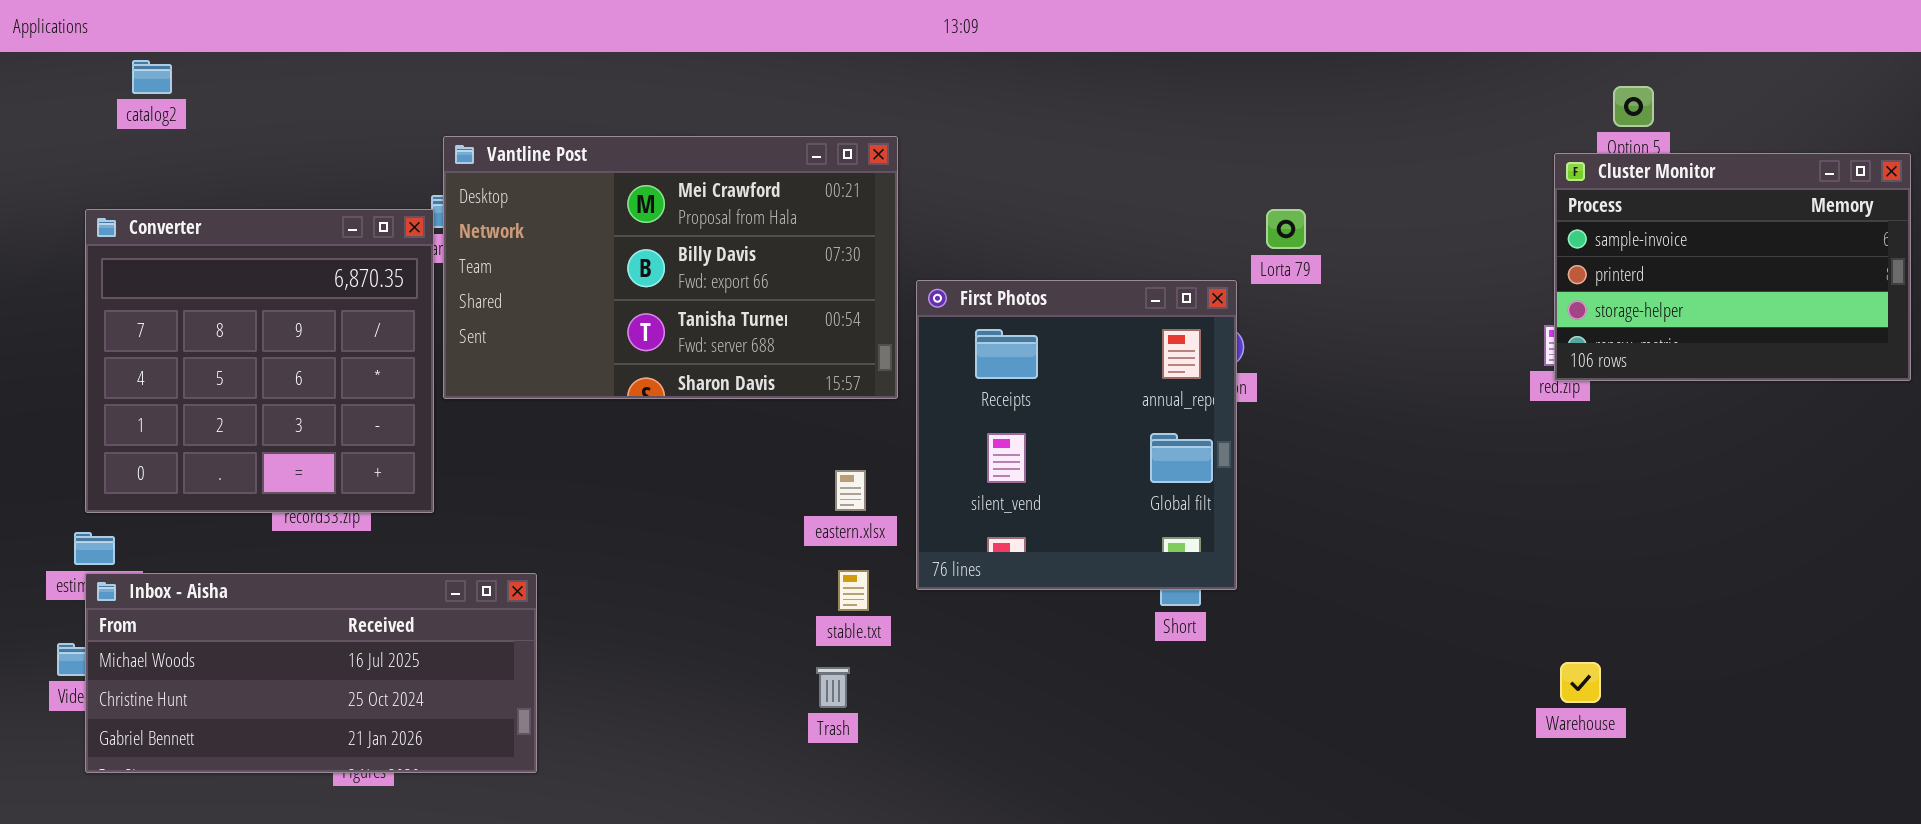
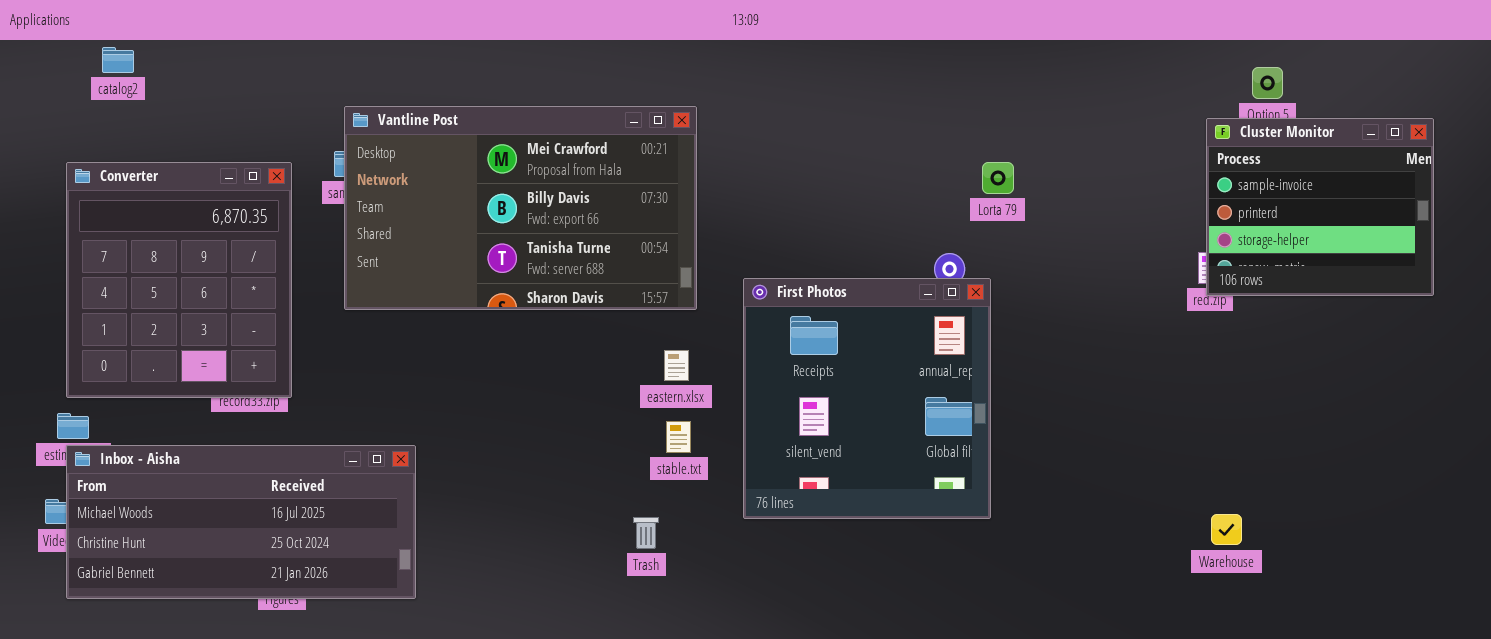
Cluster Monitor: [1554,153,1911,381] -> [1206,118,1434,296], resized
Converter: [85,209,434,513] -> [66,162,292,398], resized
First Photos: [916,280,1237,590] -> [743,278,991,519], moved
eastern.xlsx: [835,470,866,511] -> [664,350,689,381], moved
stable.txt: [838,570,869,611] -> [666,421,691,453], moved

